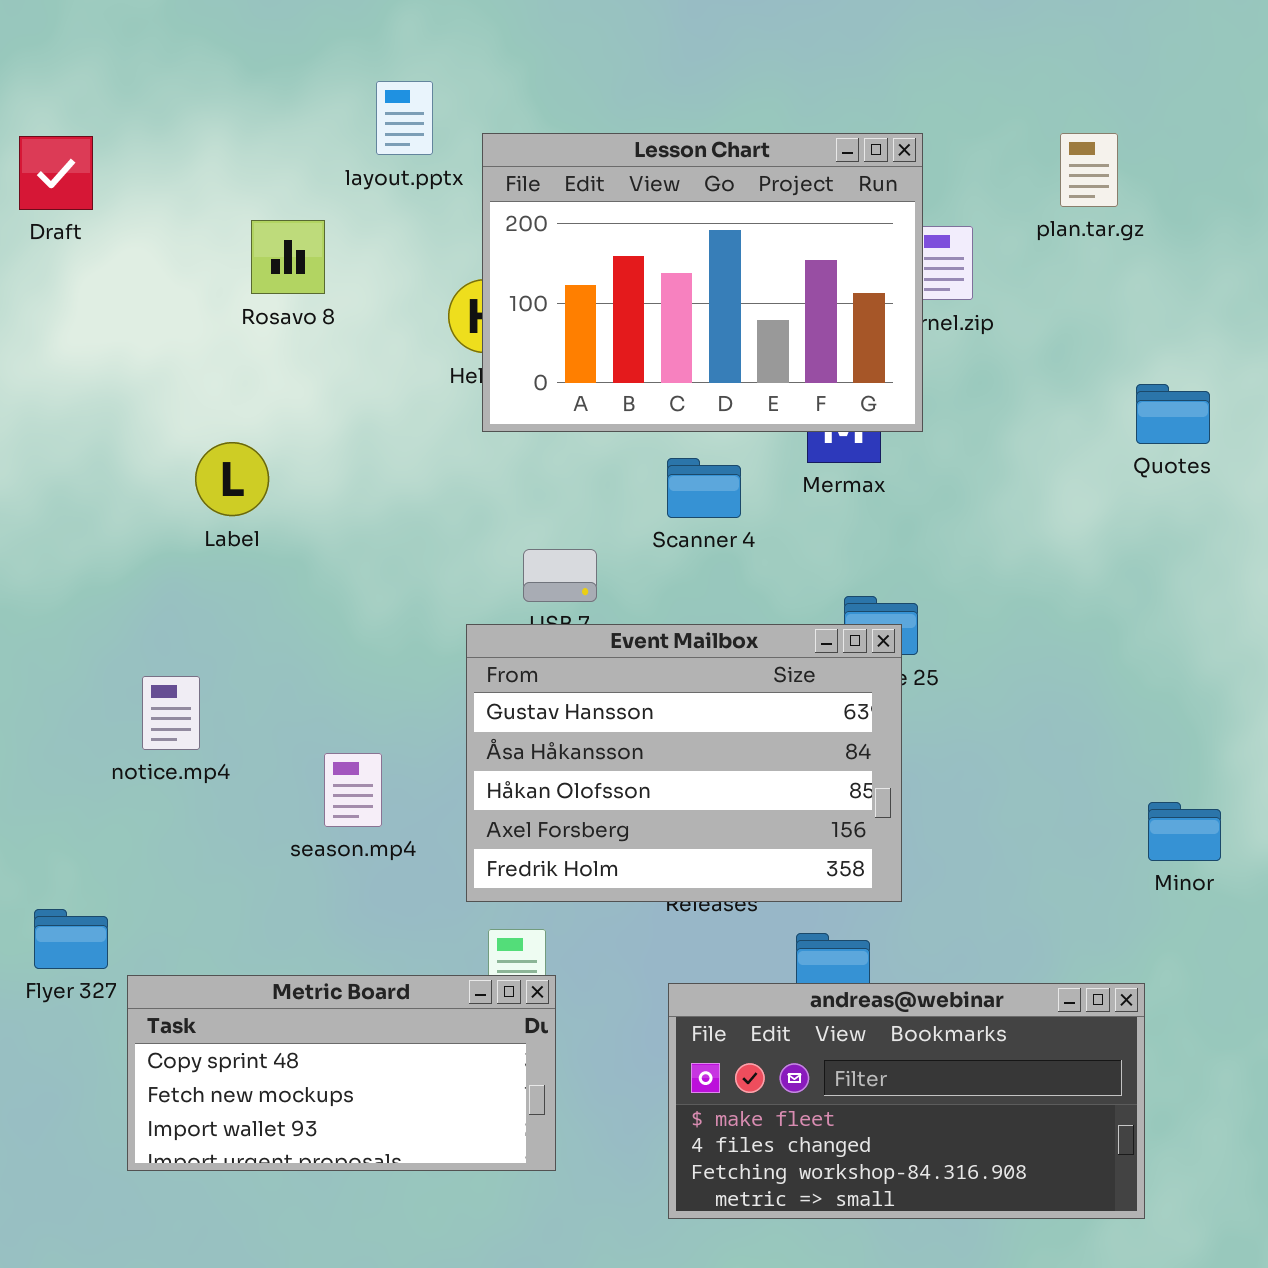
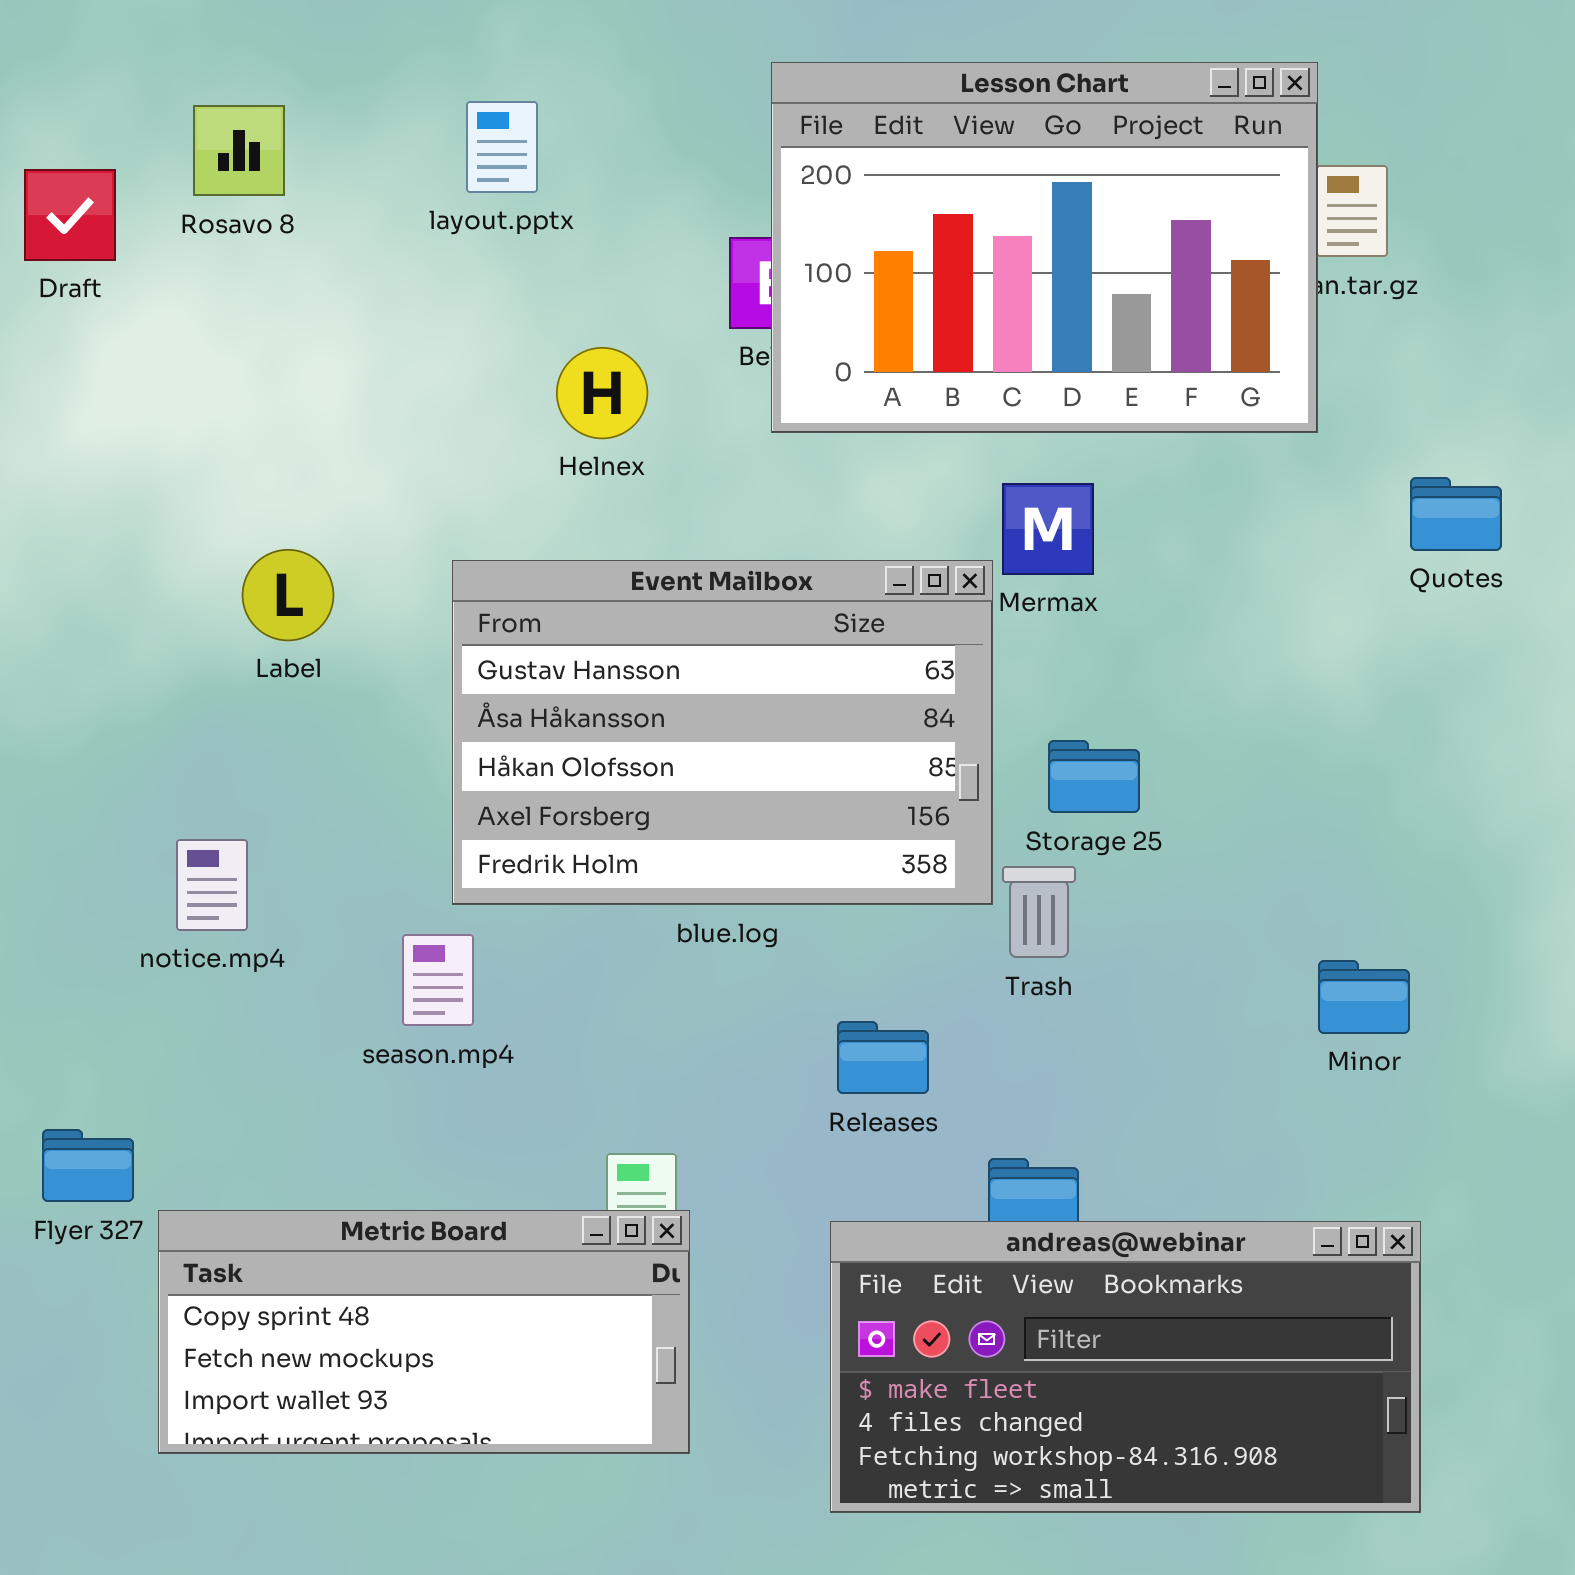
Lesson Chart: [482,133,923,432] -> [771,62,1318,433], moved
Rosavo 8: [251,220,325,294] -> [193,105,285,196], moved
Event Mailbox: [466,624,902,902] -> [452,560,993,905], moved
Minor: [1148,802,1221,861] -> [1318,960,1410,1034], moved

